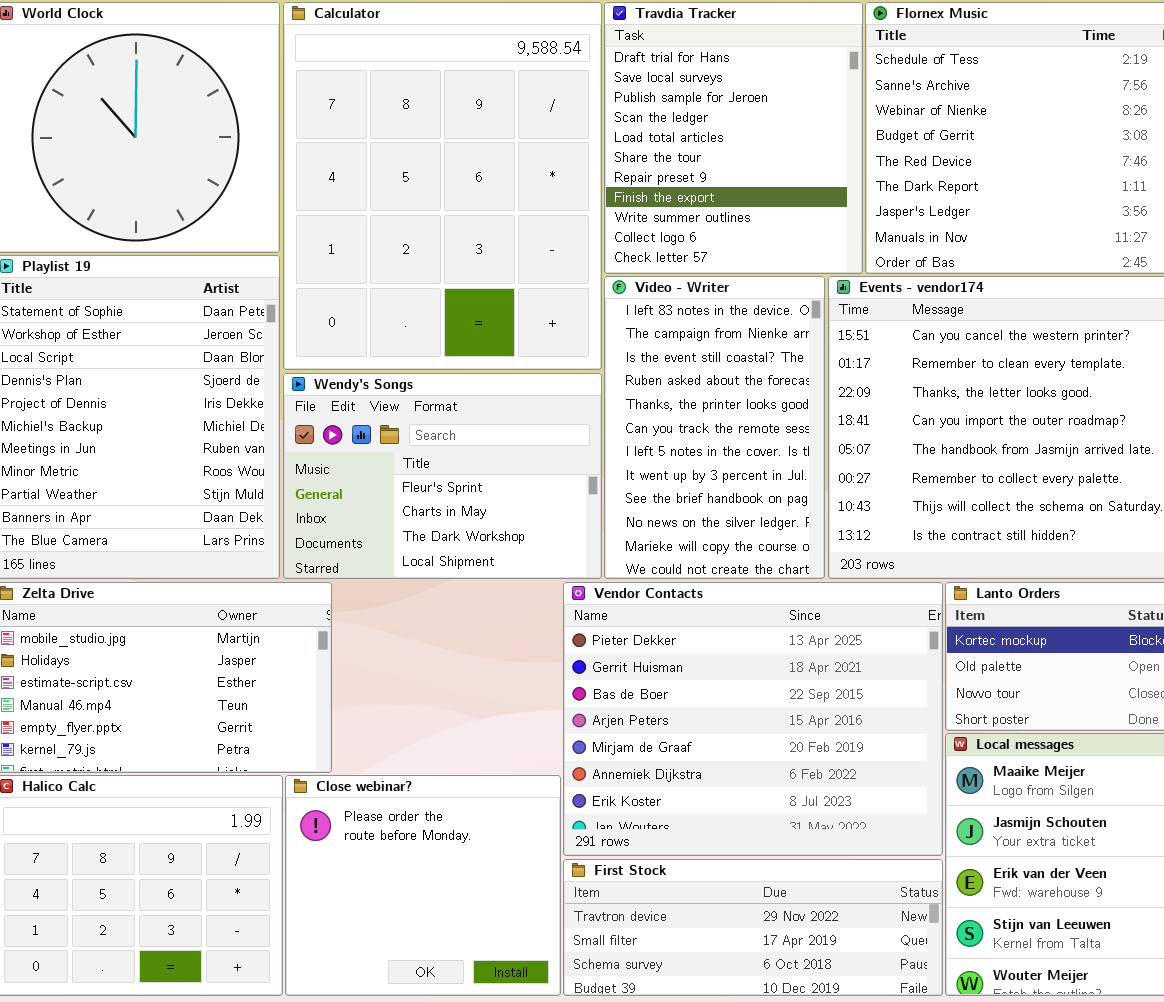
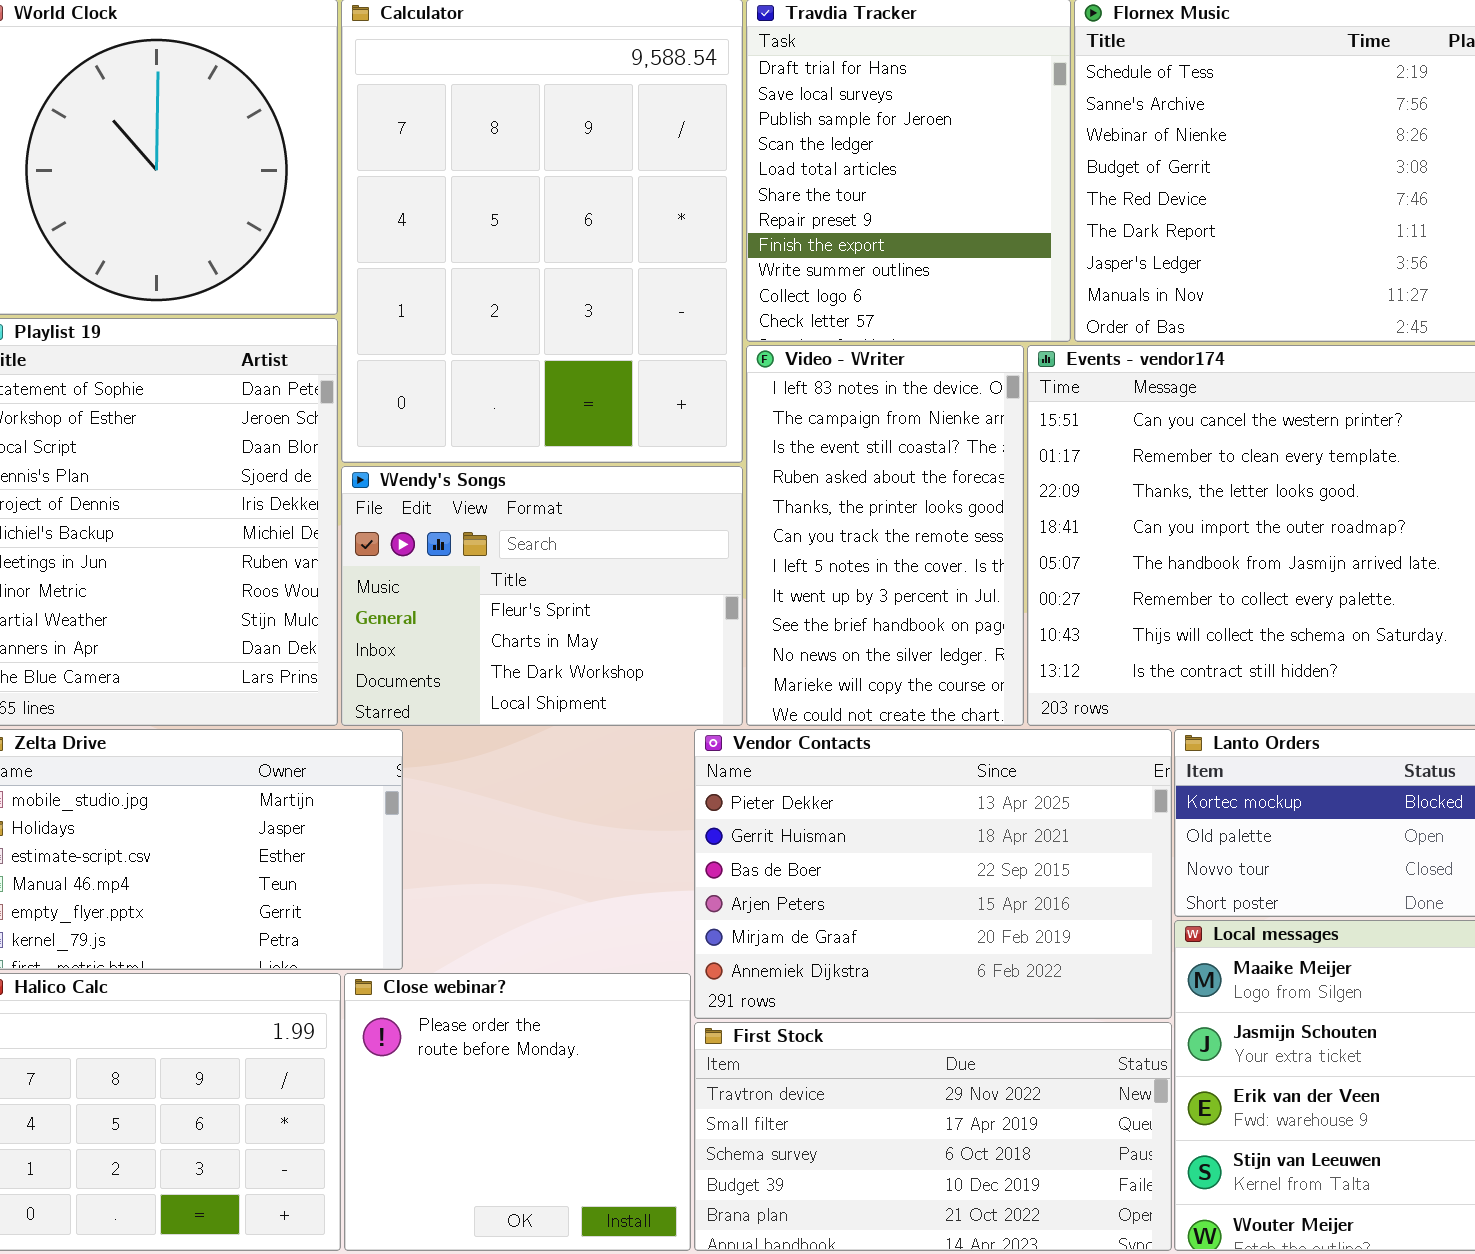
Vendor Contacts: [563,582,943,856] -> [694,729,1172,1019], resized
First Stock: [563,859,943,996] -> [694,1022,1172,1251], resized

